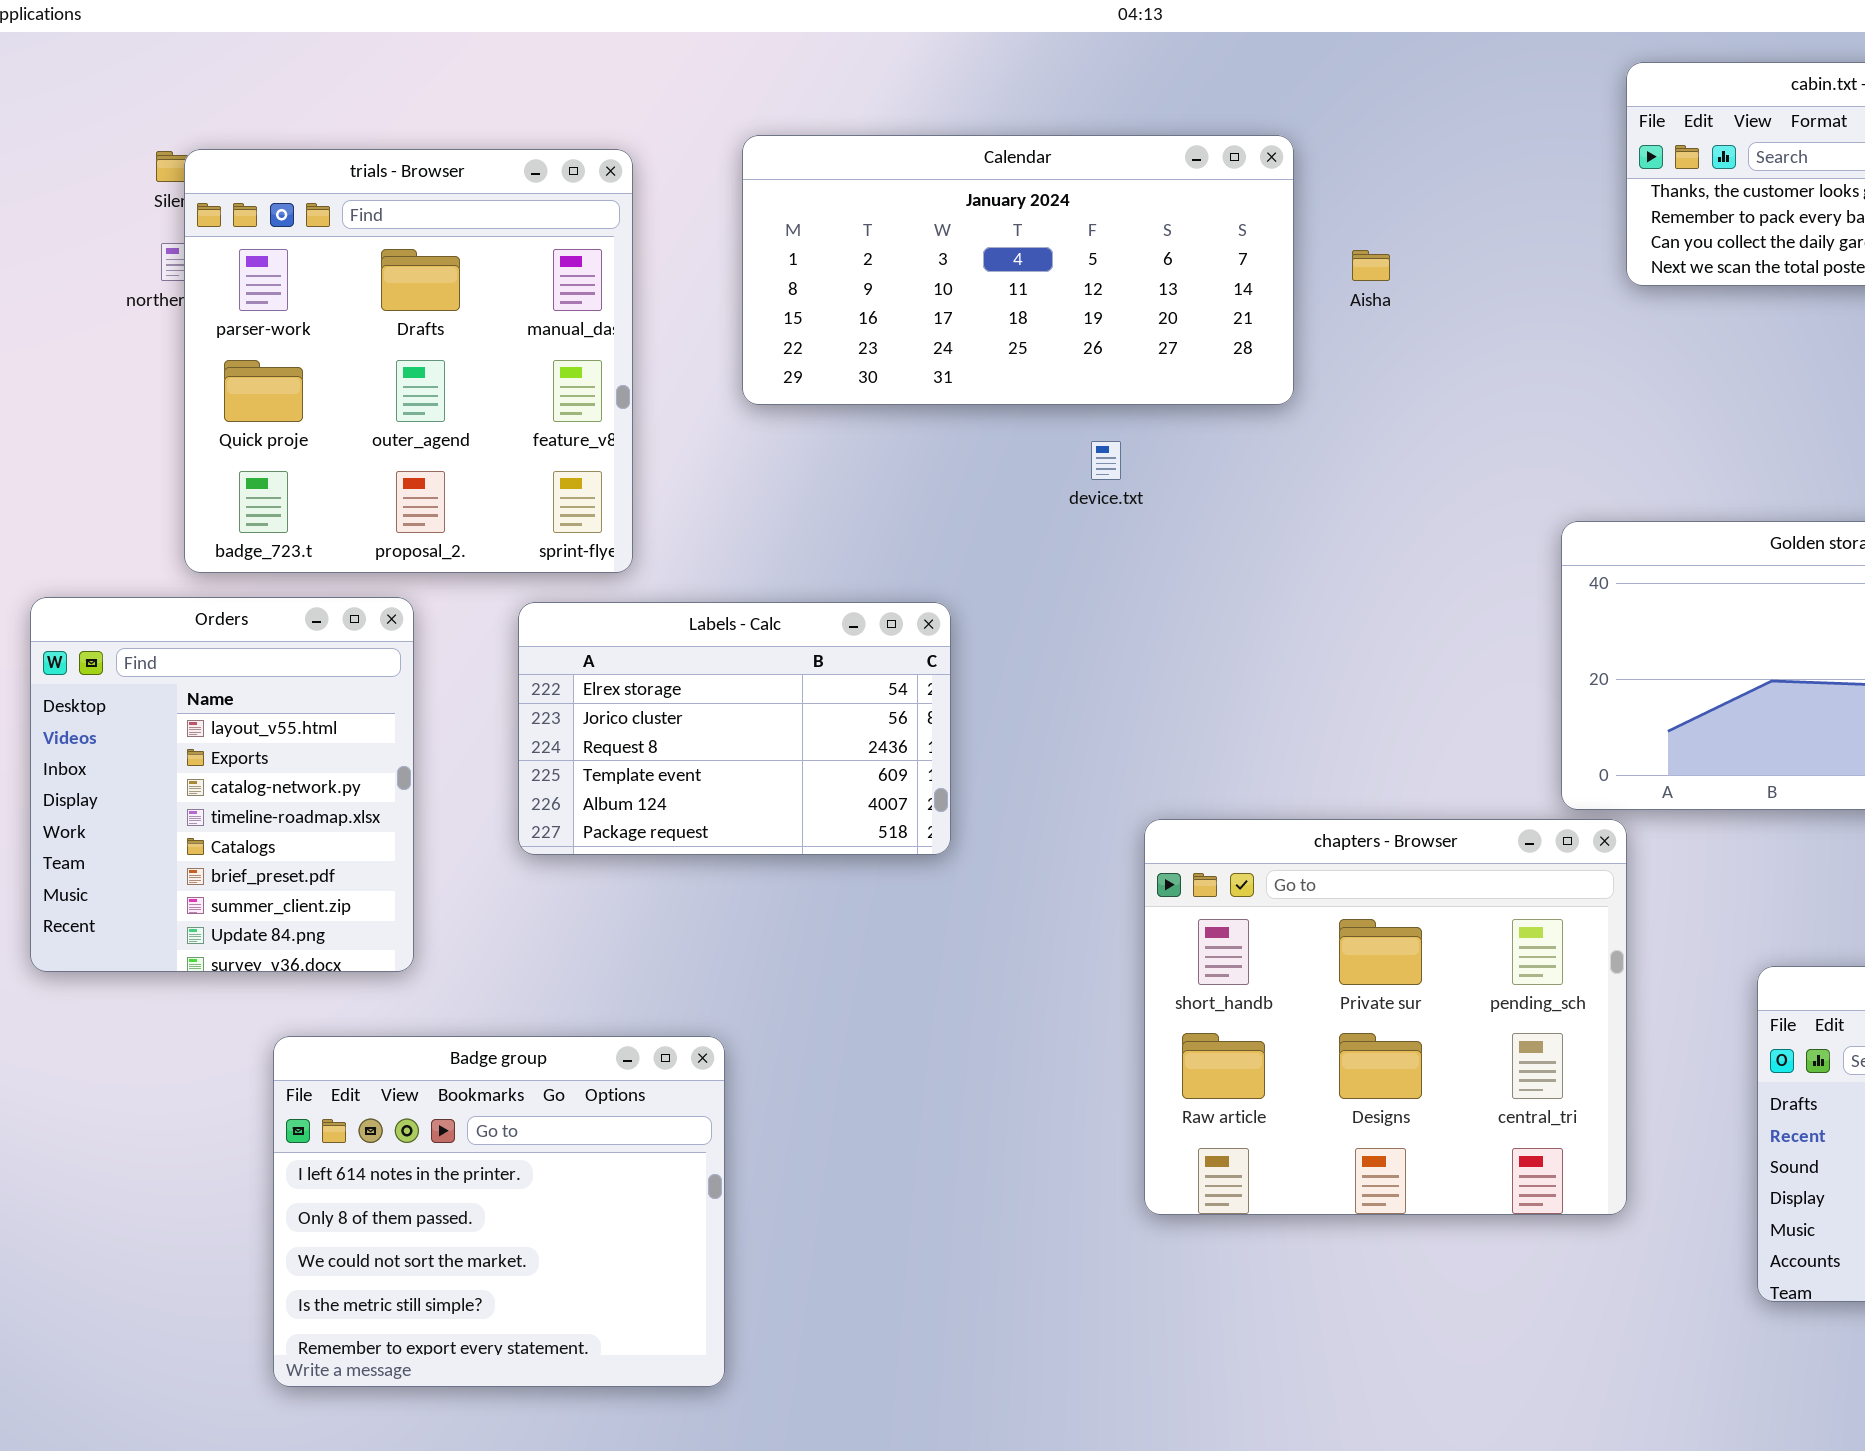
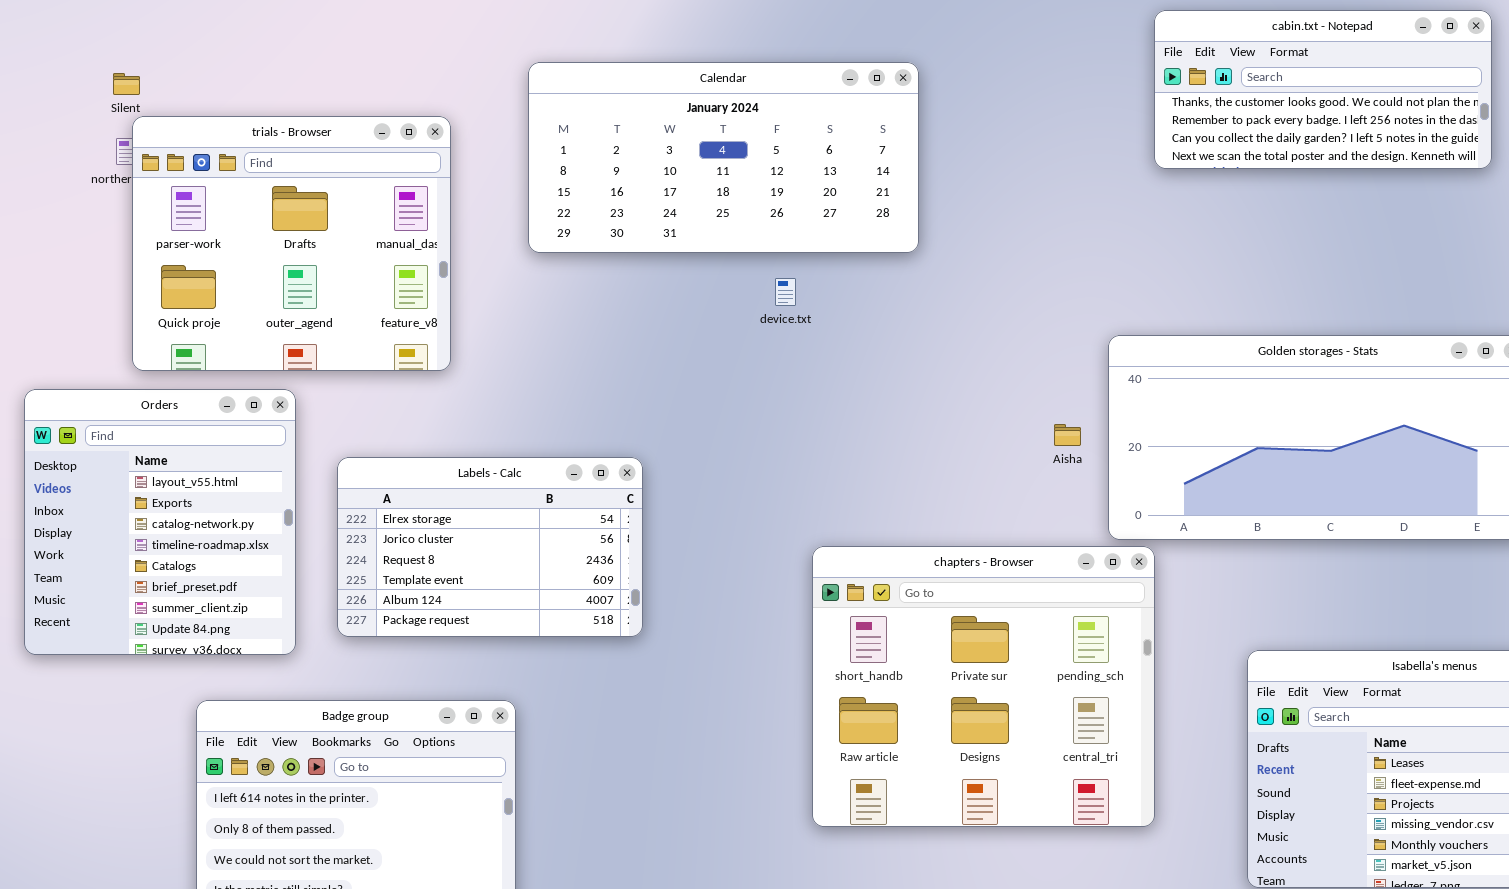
trials - Browser: [184,149,633,573] -> [132,116,451,371], resized
Aisha: [1352,250,1390,281] -> [1054,424,1081,446], moved
Labels - Calc: [518,602,951,855] -> [337,457,643,637], moved

